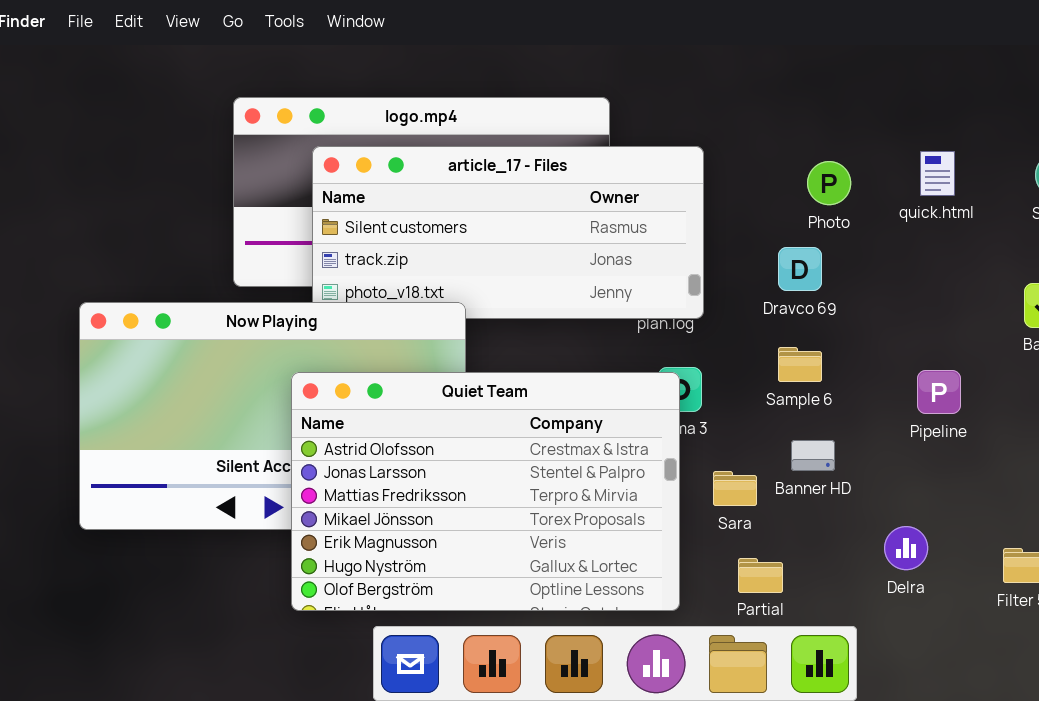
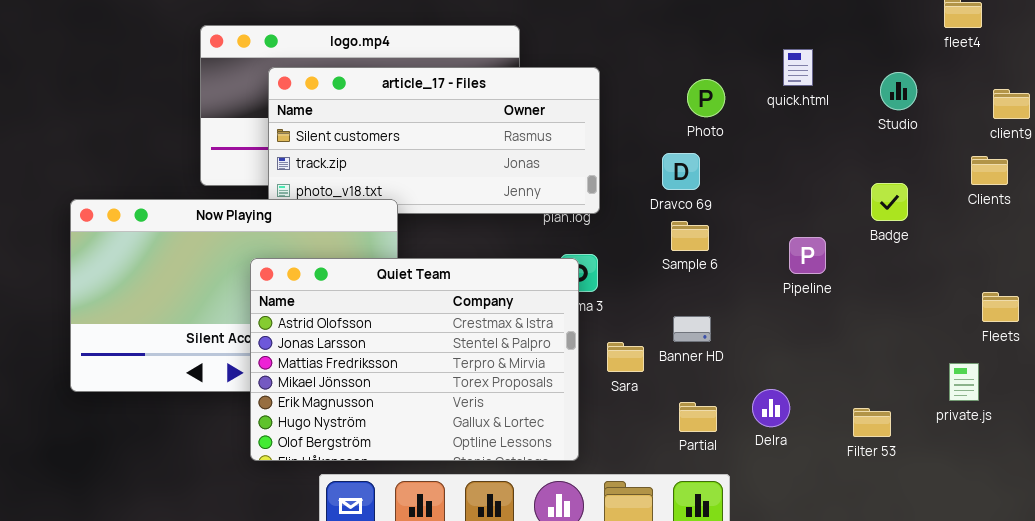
quick.html: [920,151,955,196] -> [783,49,813,86], moved
Sample 6: [778,347,822,382] -> [671,221,709,251], moved
Pipeline: [917,370,961,414] -> [789,237,826,274], moved
Partial: [738,558,783,593] -> [679,402,717,432], moved

